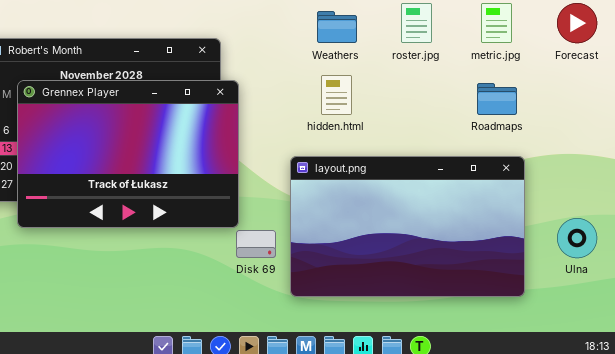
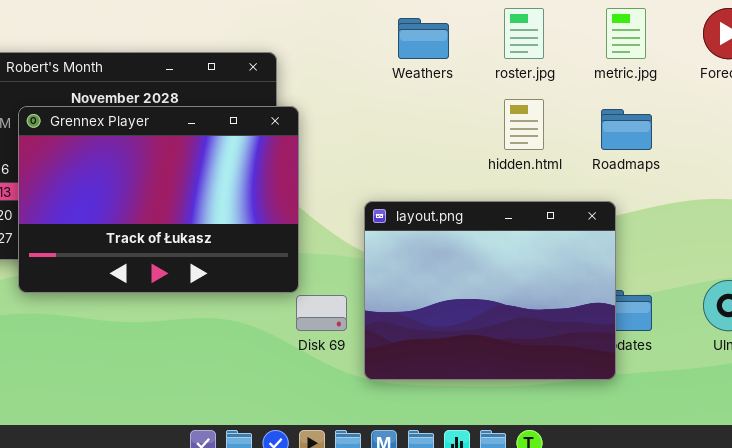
hidden.html: [321,75,352,115] -> [504,99,544,150], moved
layout.png: [290,156,525,297] -> [364,201,616,380], resized

